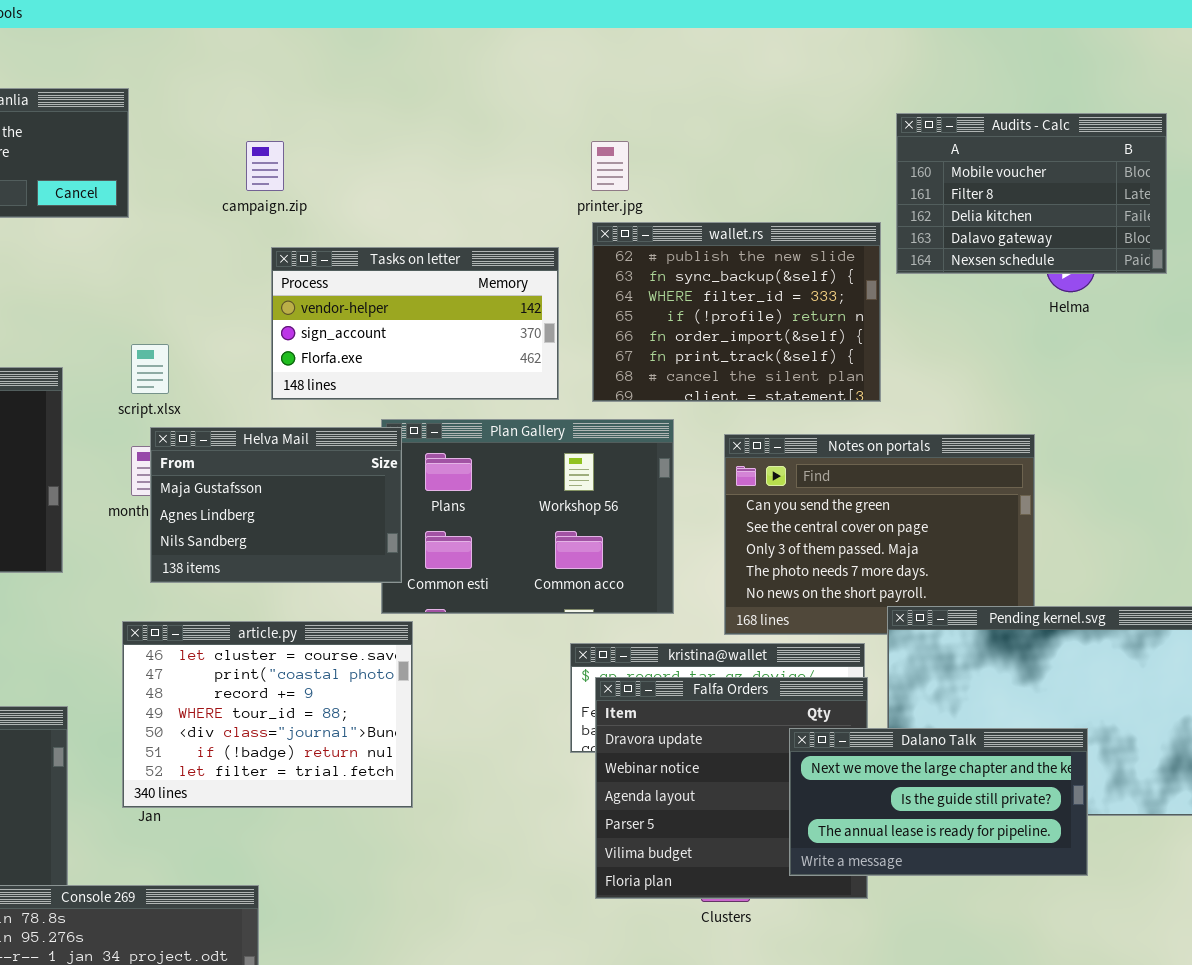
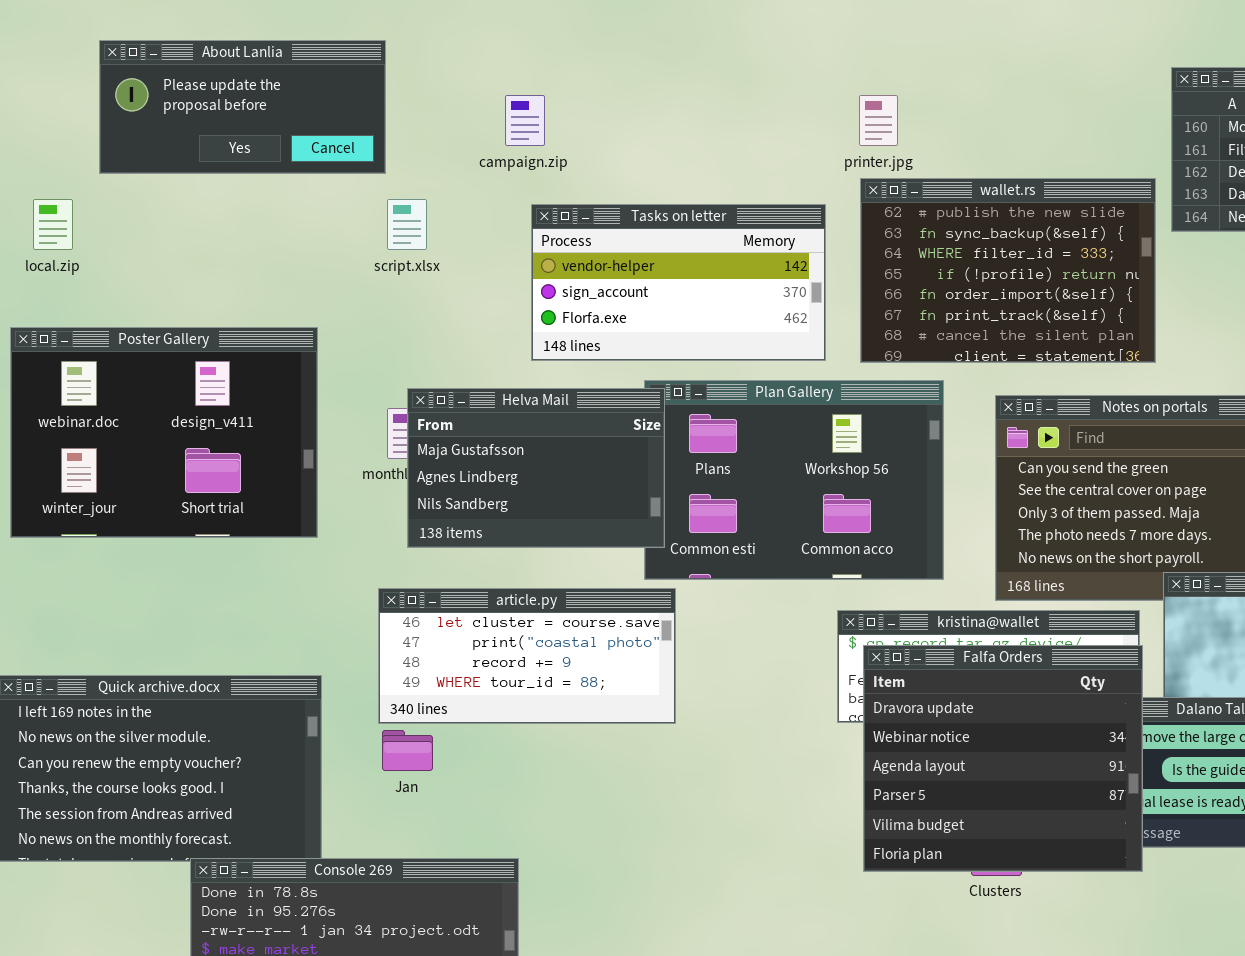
script.xlsx: [131,344,169,394] -> [387,199,427,250], moved
article.py: [122,621,413,808] -> [378,588,676,724], resized
Falfa Orders: [595,677,868,899] -> [863,645,1143,872], raised

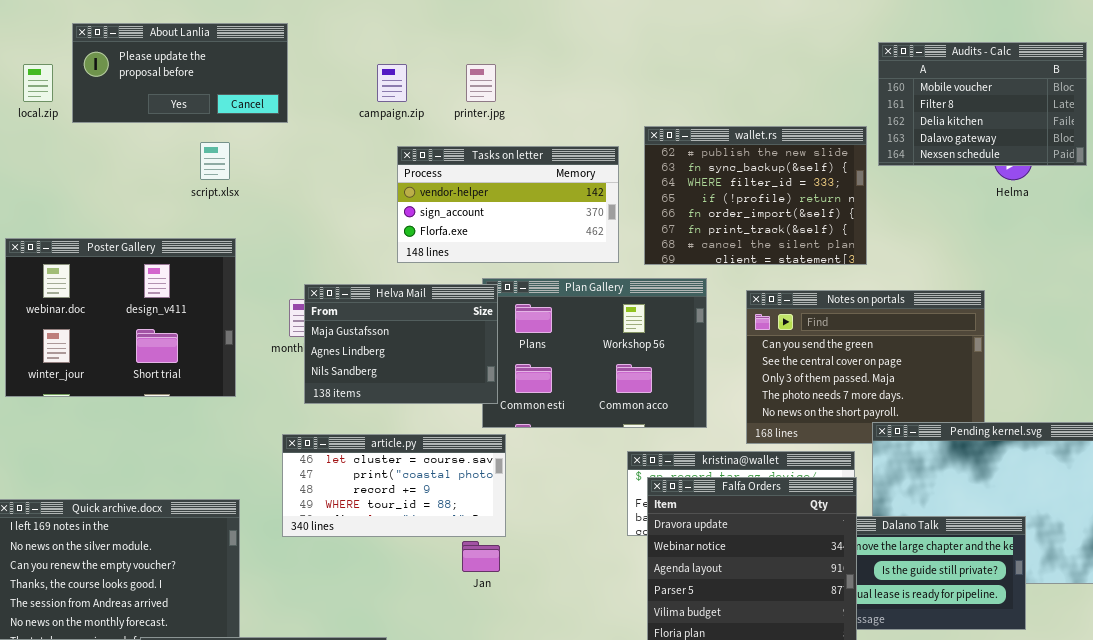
printer.jpg: [859,95,898,146] -> [466,64,496,102], moved
local.zip: [33,199,73,250] -> [23,64,53,102], moved
script.xlsx: [387,199,427,250] -> [200,142,230,180], moved
Jan: [382,730,433,771] -> [462,541,500,572], moved

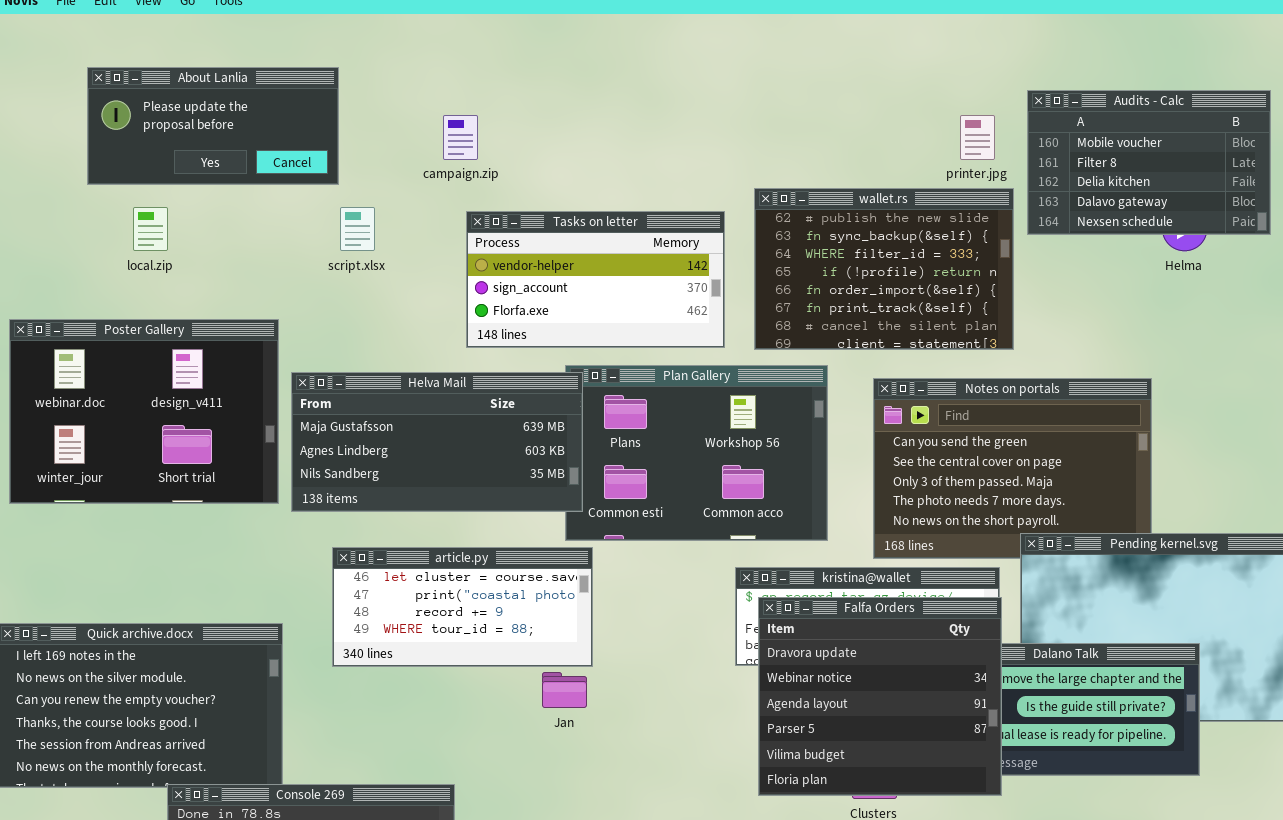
local.zip: [23,64,53,102] -> [133,207,168,251], moved
printer.jpg: [466,64,496,102] -> [960,115,995,160], moved
script.xlsx: [200,142,230,180] -> [340,207,375,251], moved
Helva Mail: [304,284,498,404] -> [291,372,583,512], resized

